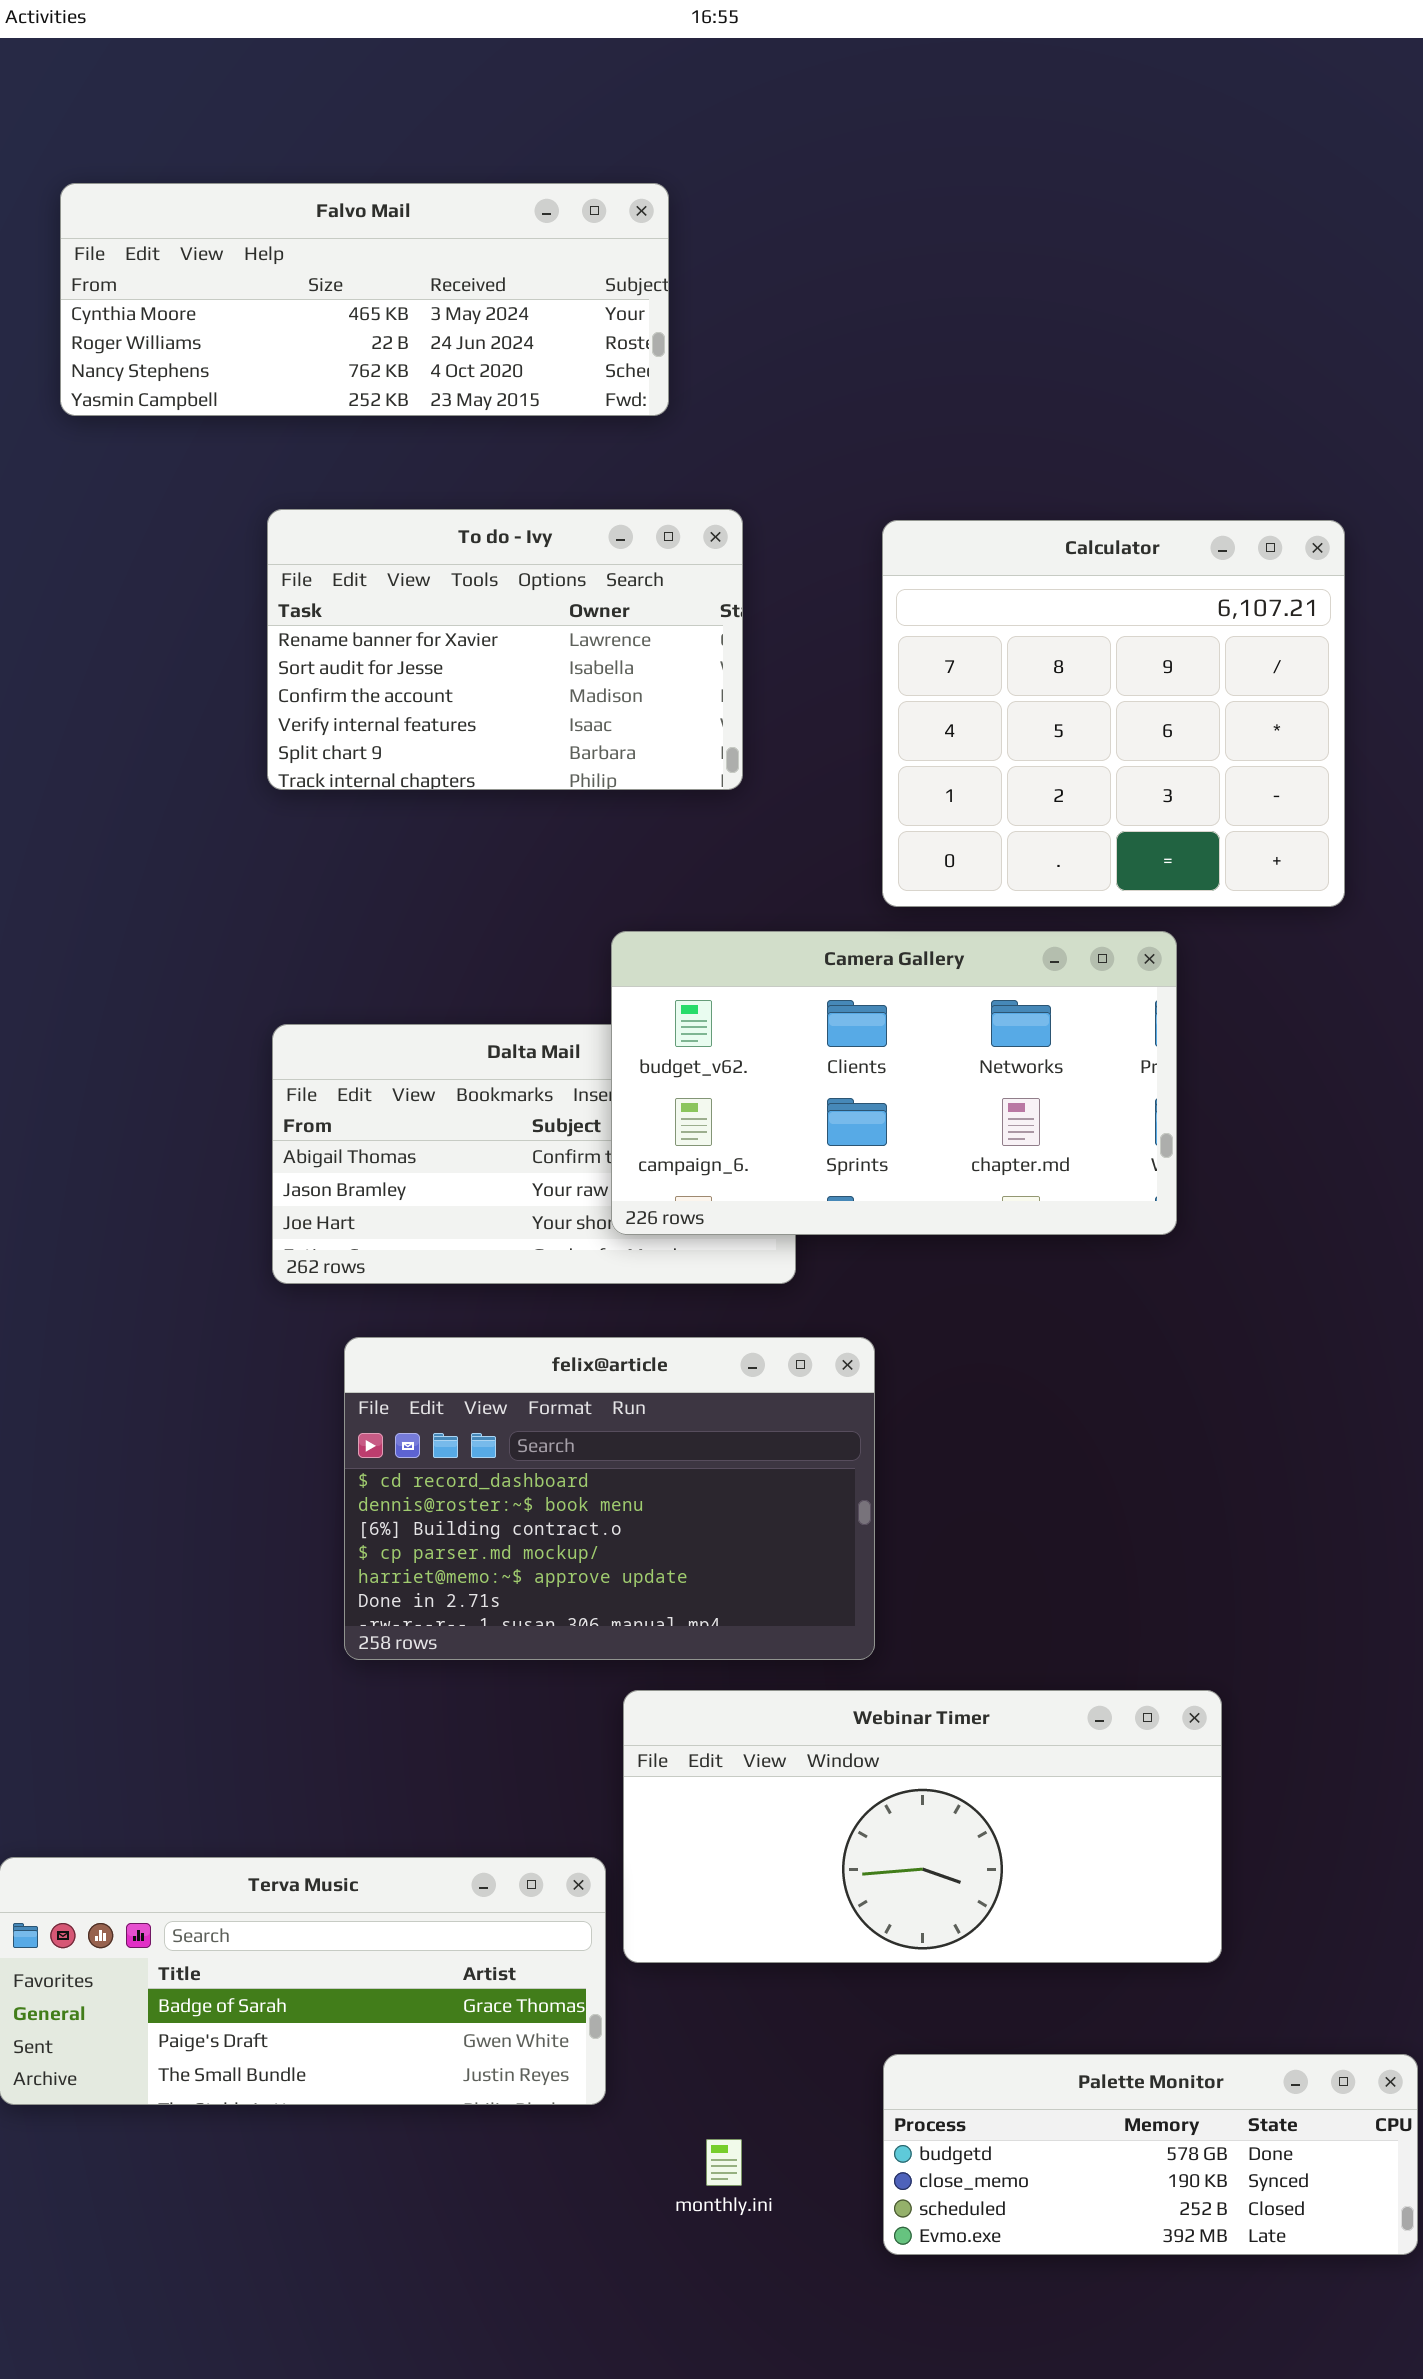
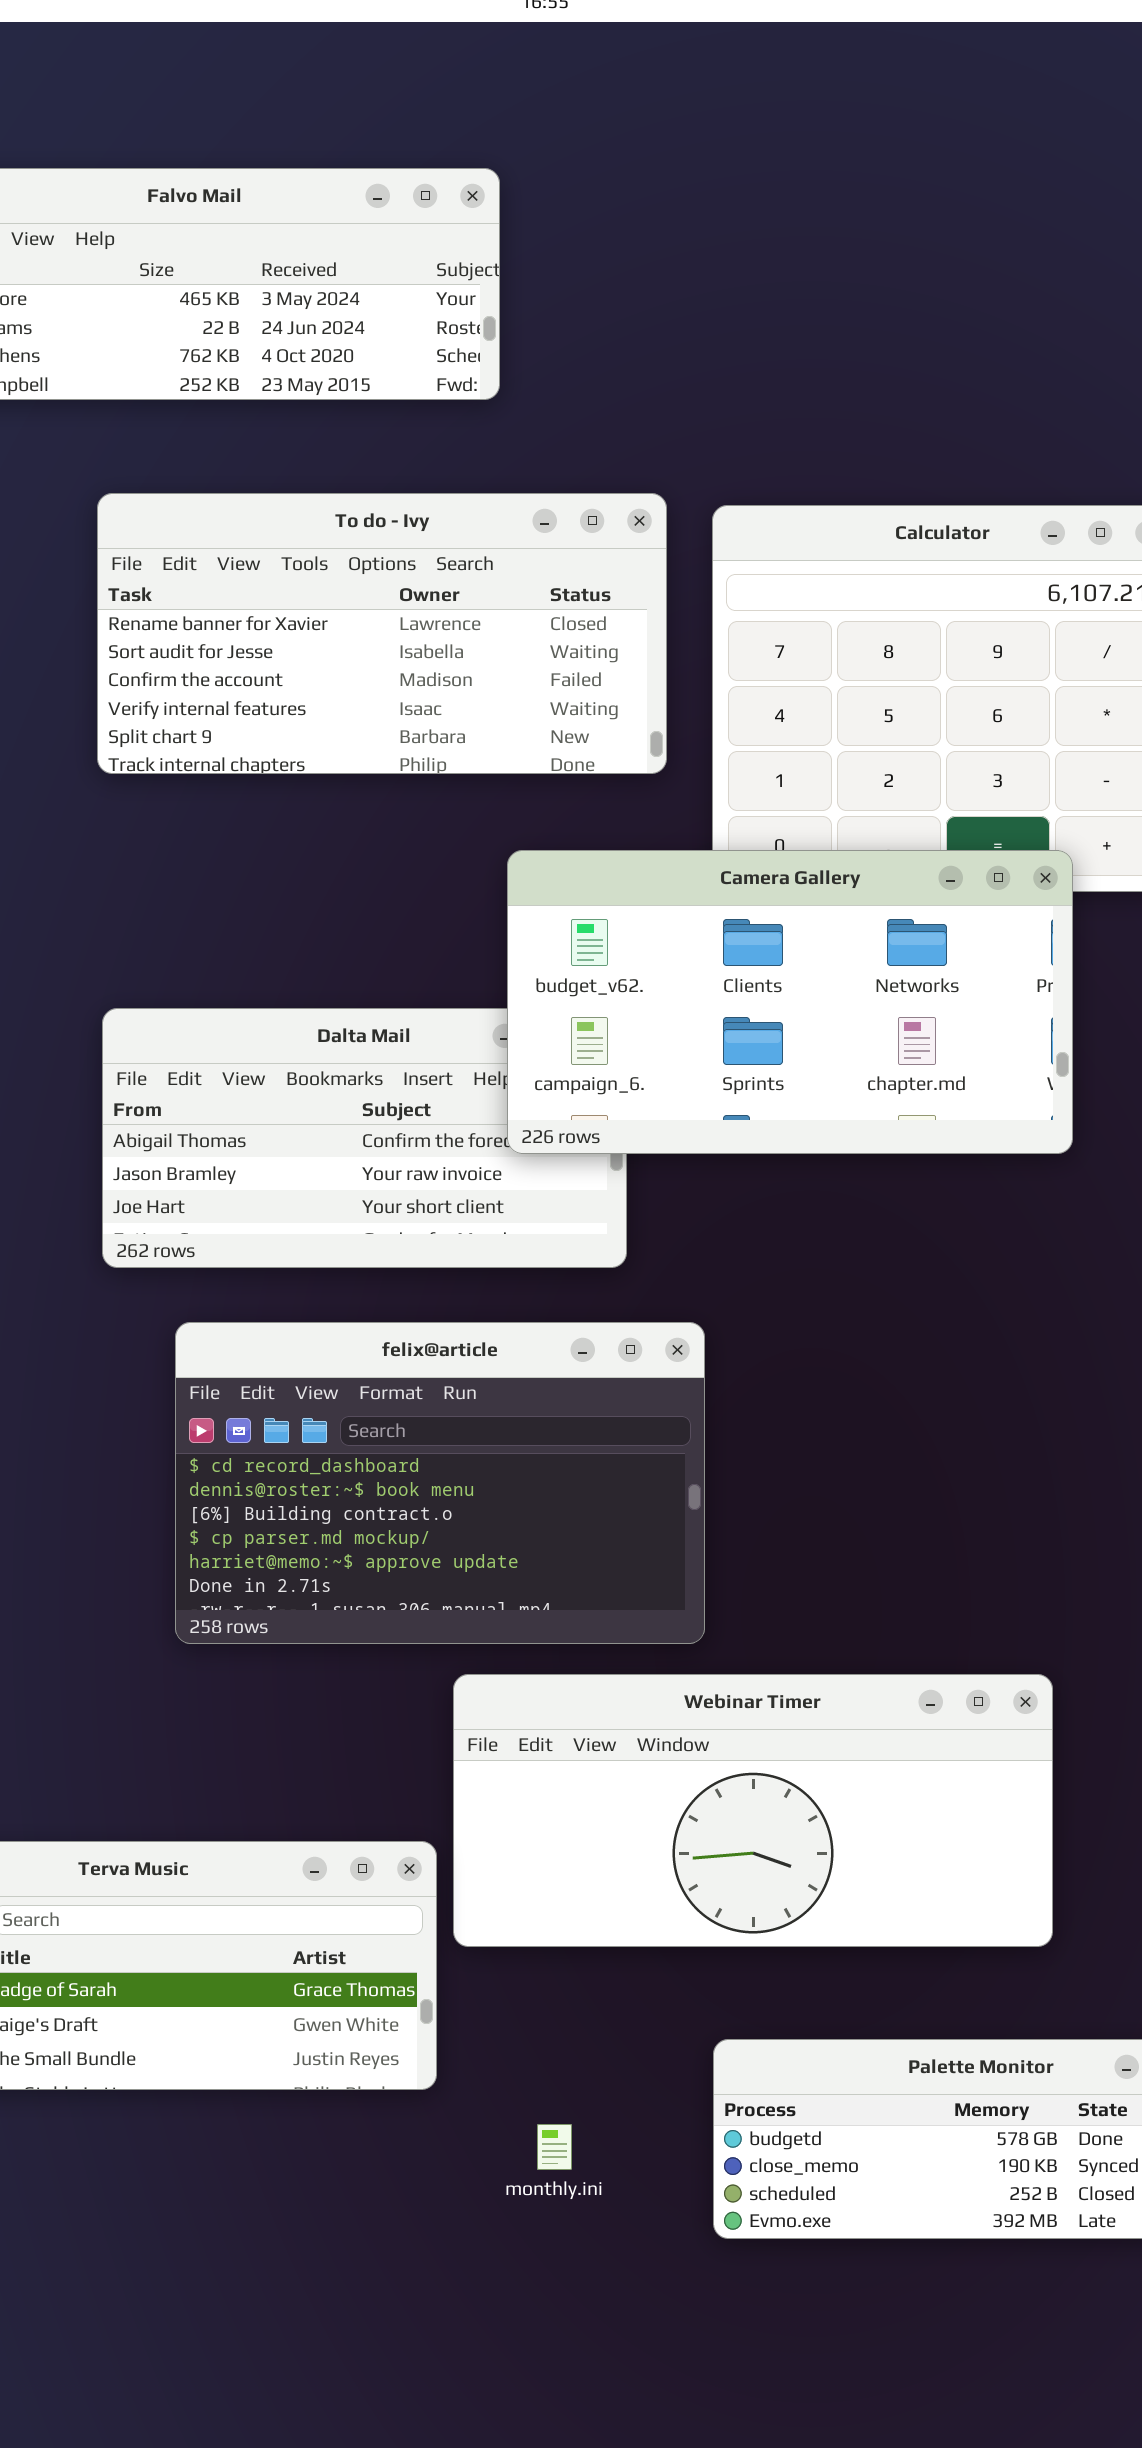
To do - Ivy: [267,509,743,790] -> [97,493,667,774], resized
Camera Gallery: [611,931,1177,1235] -> [507,850,1073,1154], moved

